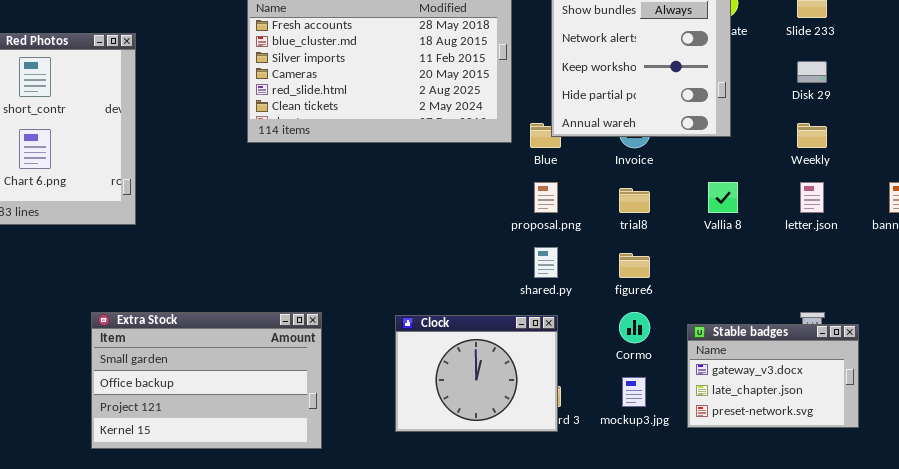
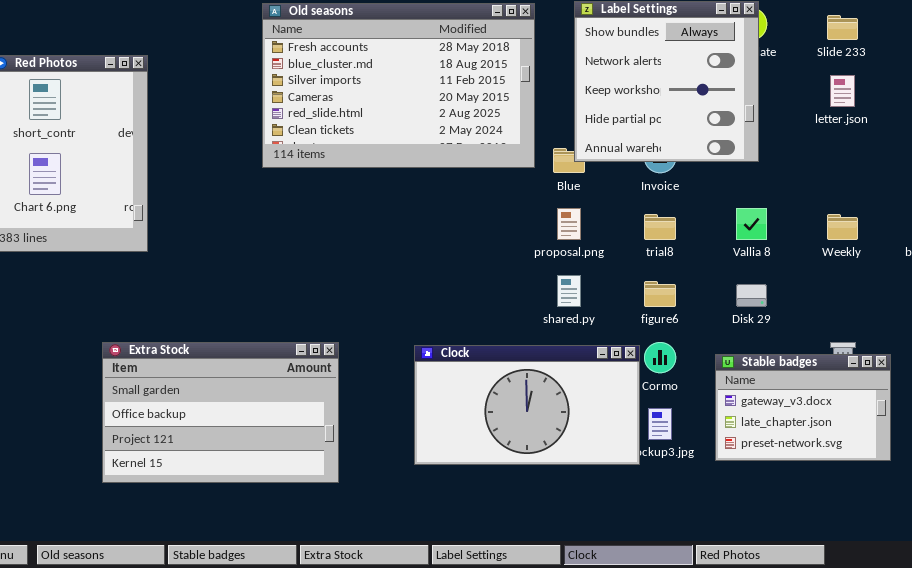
Disk 29: [797,61,827,83] -> [736,284,767,307], moved
Weekly: [797,123,827,148] -> [827,214,858,240], moved
letter.json: [800,182,824,213] -> [830,75,855,107], moved
Clock: [395,315,558,432] -> [414,345,640,465], resized

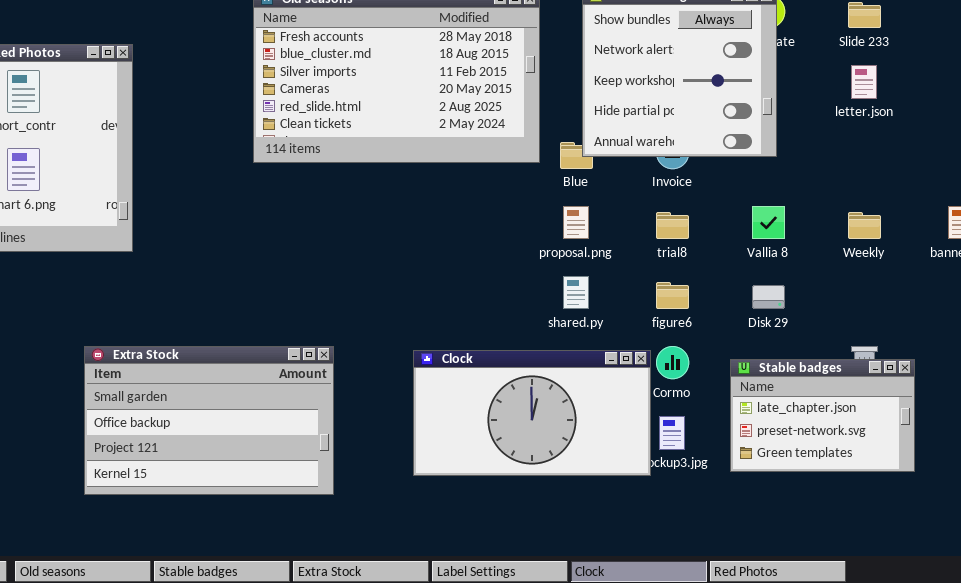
Stable badges: [715,354,891,461] -> [730,359,915,472], scrolled down 1 row

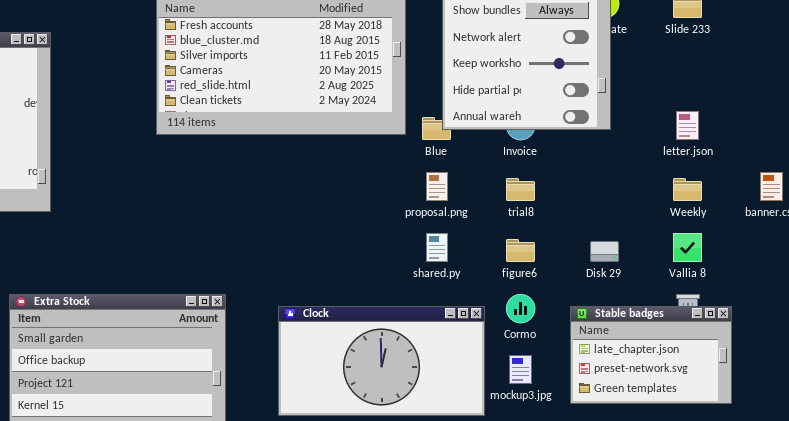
letter.json: [851,65,877,99] -> [676,111,699,140], moved
Vallia 8: [752,206,785,239] -> [673,233,702,262], moved
Clock: [413,350,651,476] -> [278,306,485,416], moved

